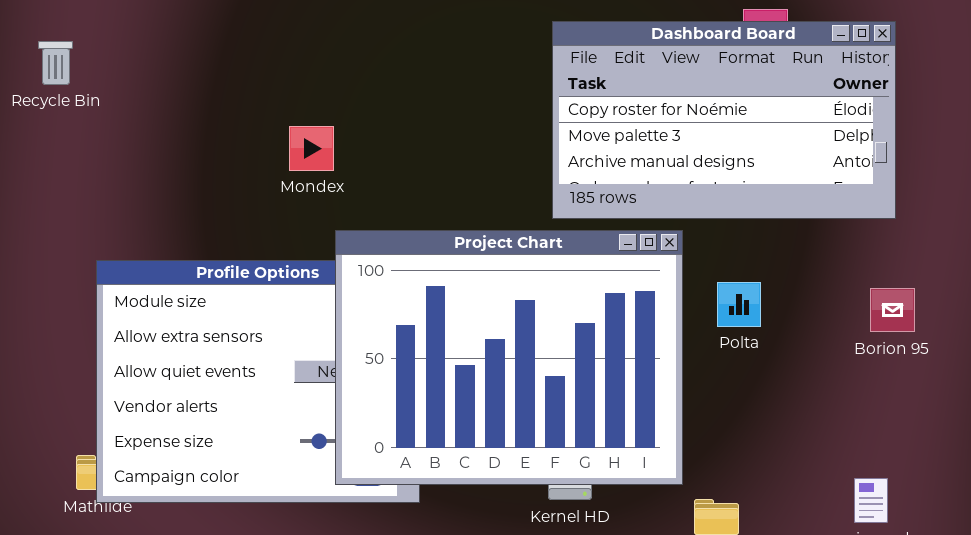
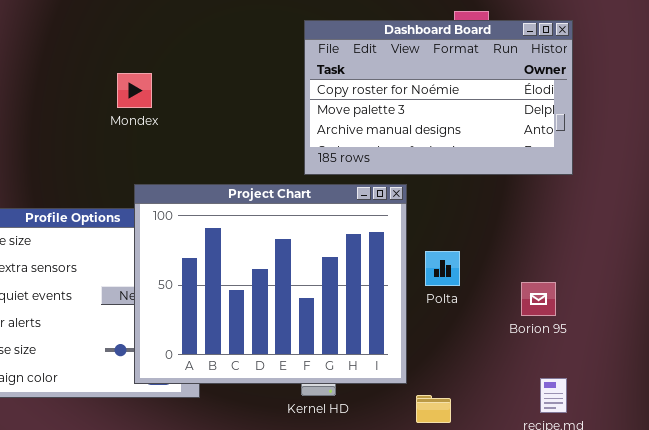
Mondex: [289,126,334,171] -> [117,73,152,108], moved
Polta: [717,282,761,327] -> [425,251,460,286], moved
Borion 95: [870,288,915,332] -> [521,282,556,316], moved

